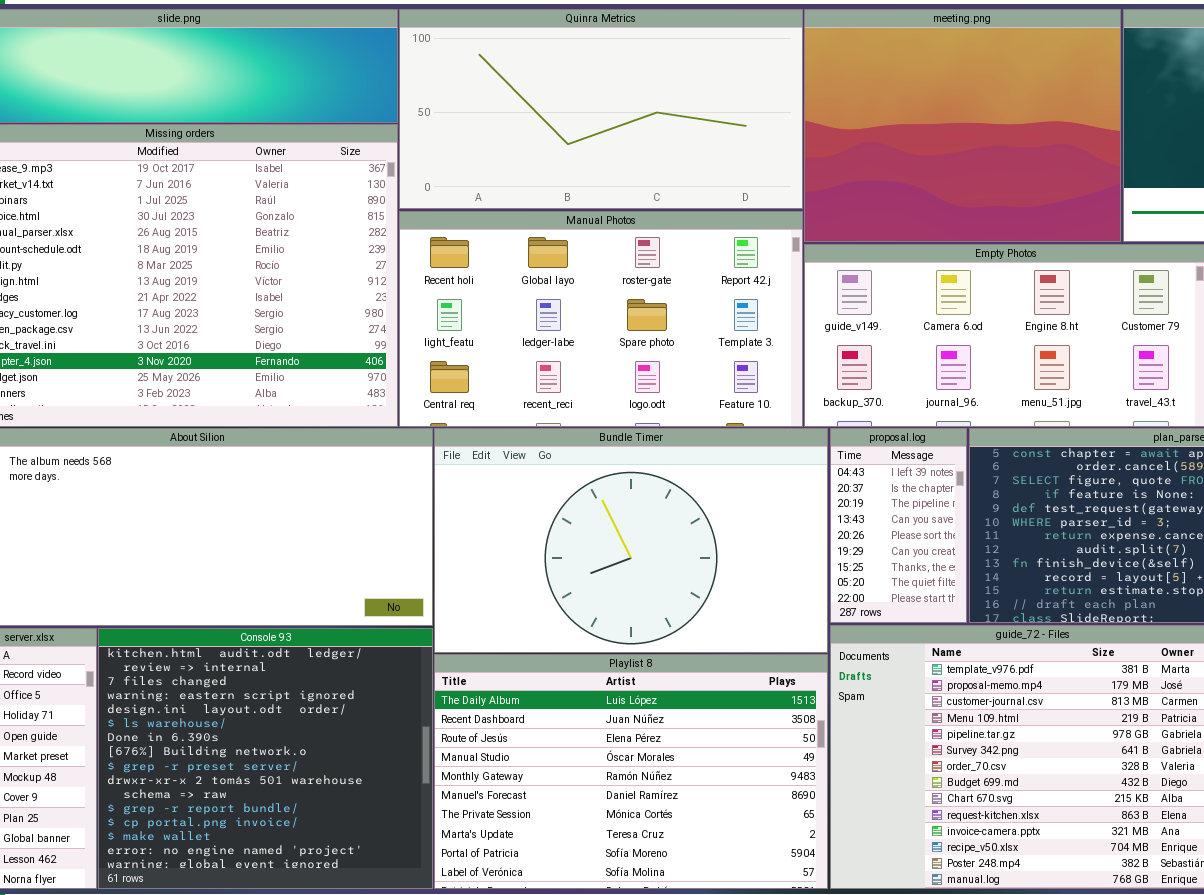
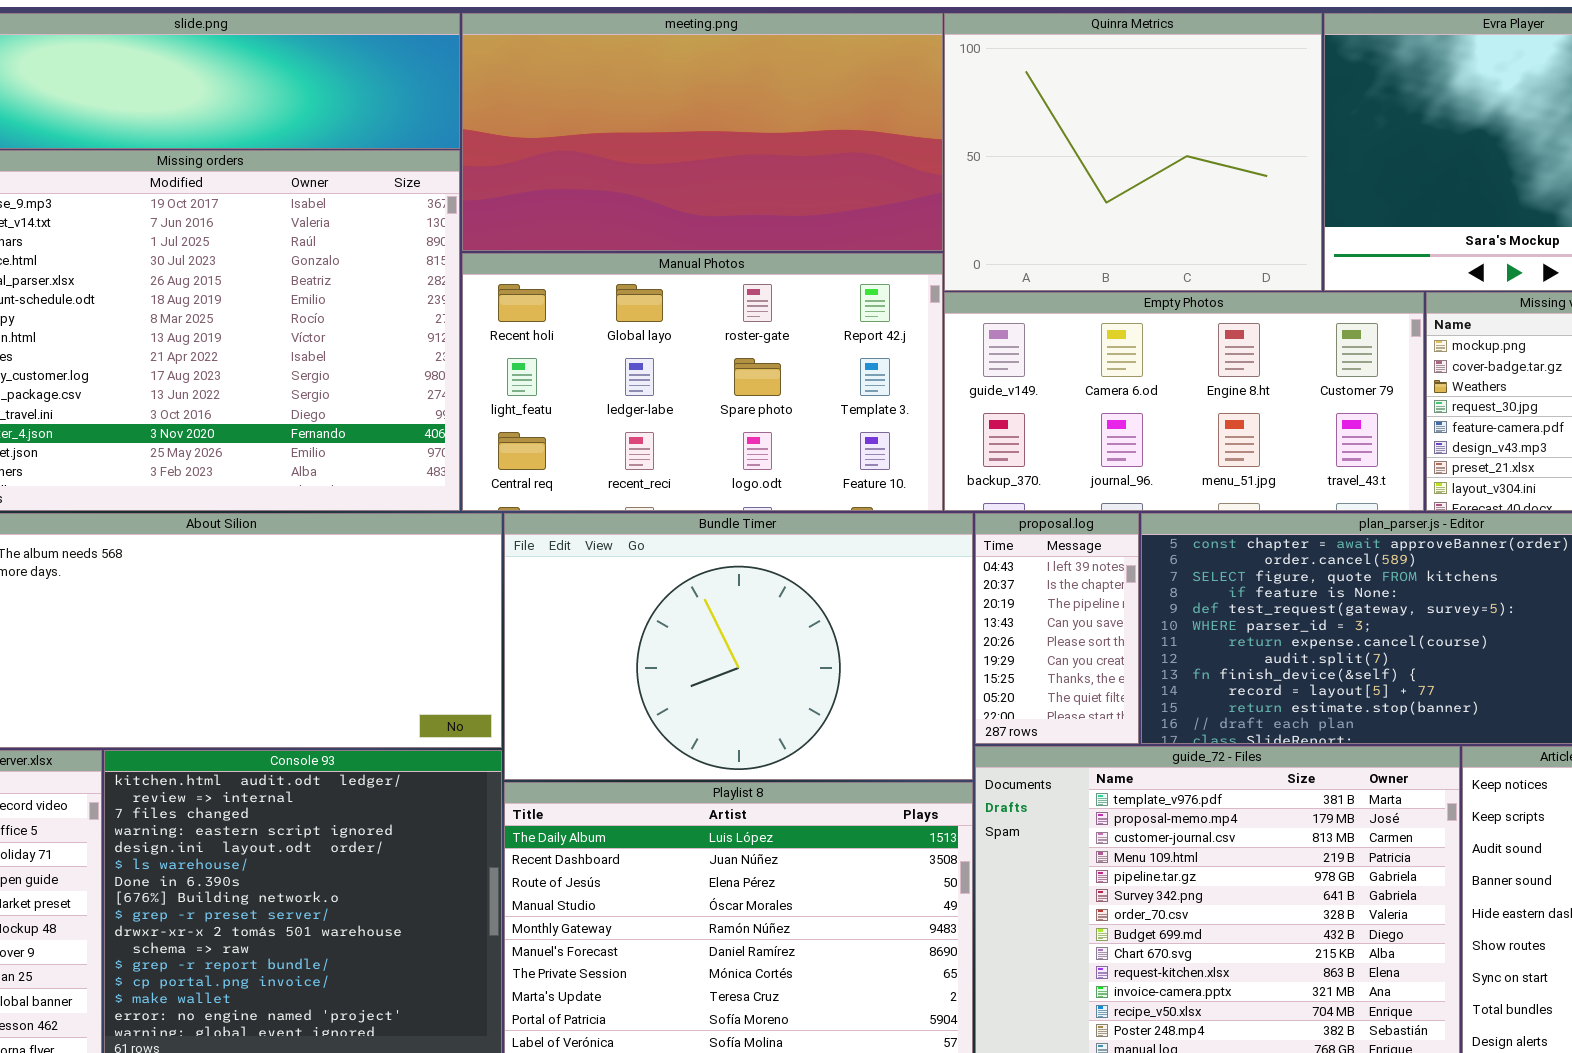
Quinra Metrics: [399,9,803,209] -> [944,13,1322,291], moved, resized
meeting.png: [804,9,1121,242] -> [462,13,943,251], moved, resized

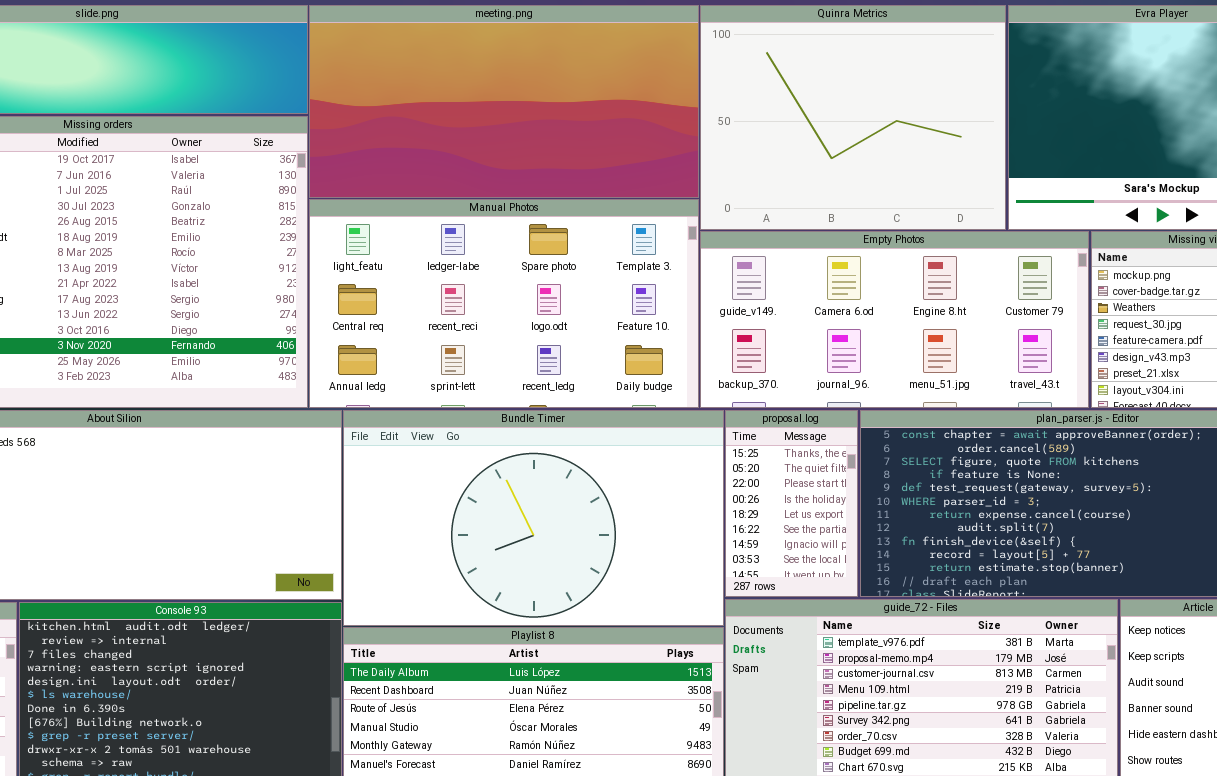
Manual Photos: [462,253,943,511] -> [309,199,699,408], scrolled down 1 row
proposal.log: [975,513,1139,744] -> [725,410,858,597], scrolled down 6 rows

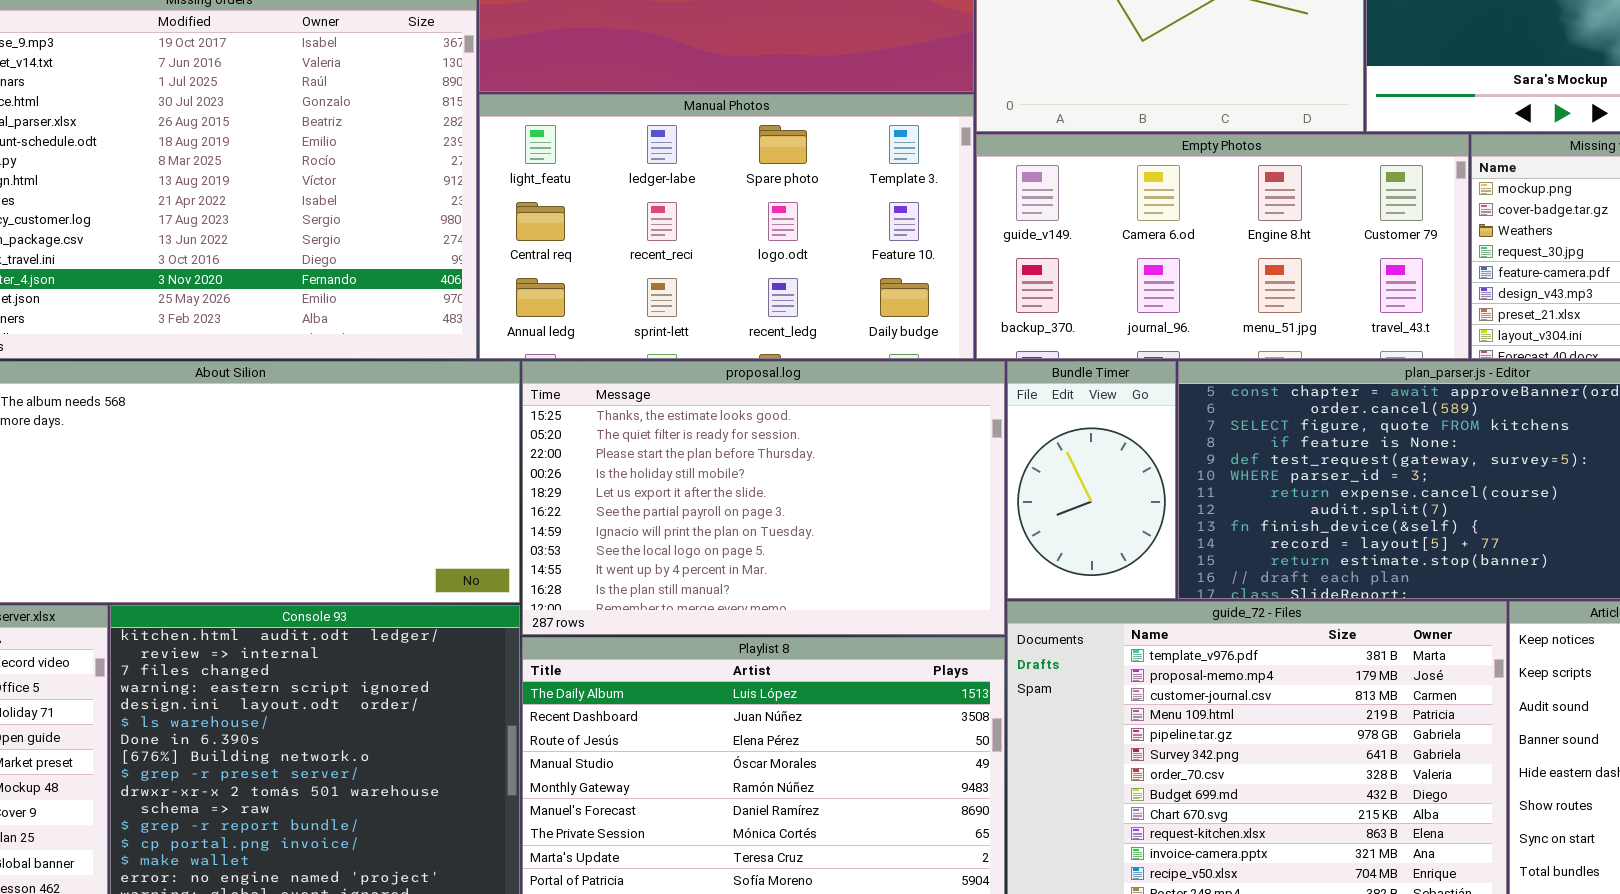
Bundle Timer: [343,410,724,626] -> [1007,361,1176,599], moved, resized
proposal.log: [725,410,858,597] -> [522,361,1005,635], moved, resized

